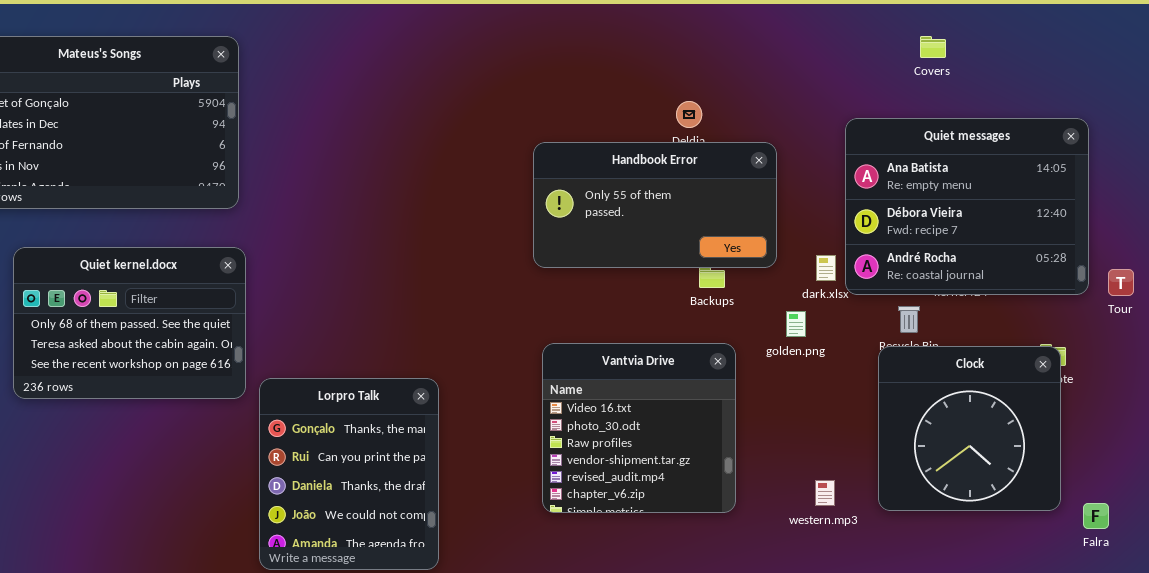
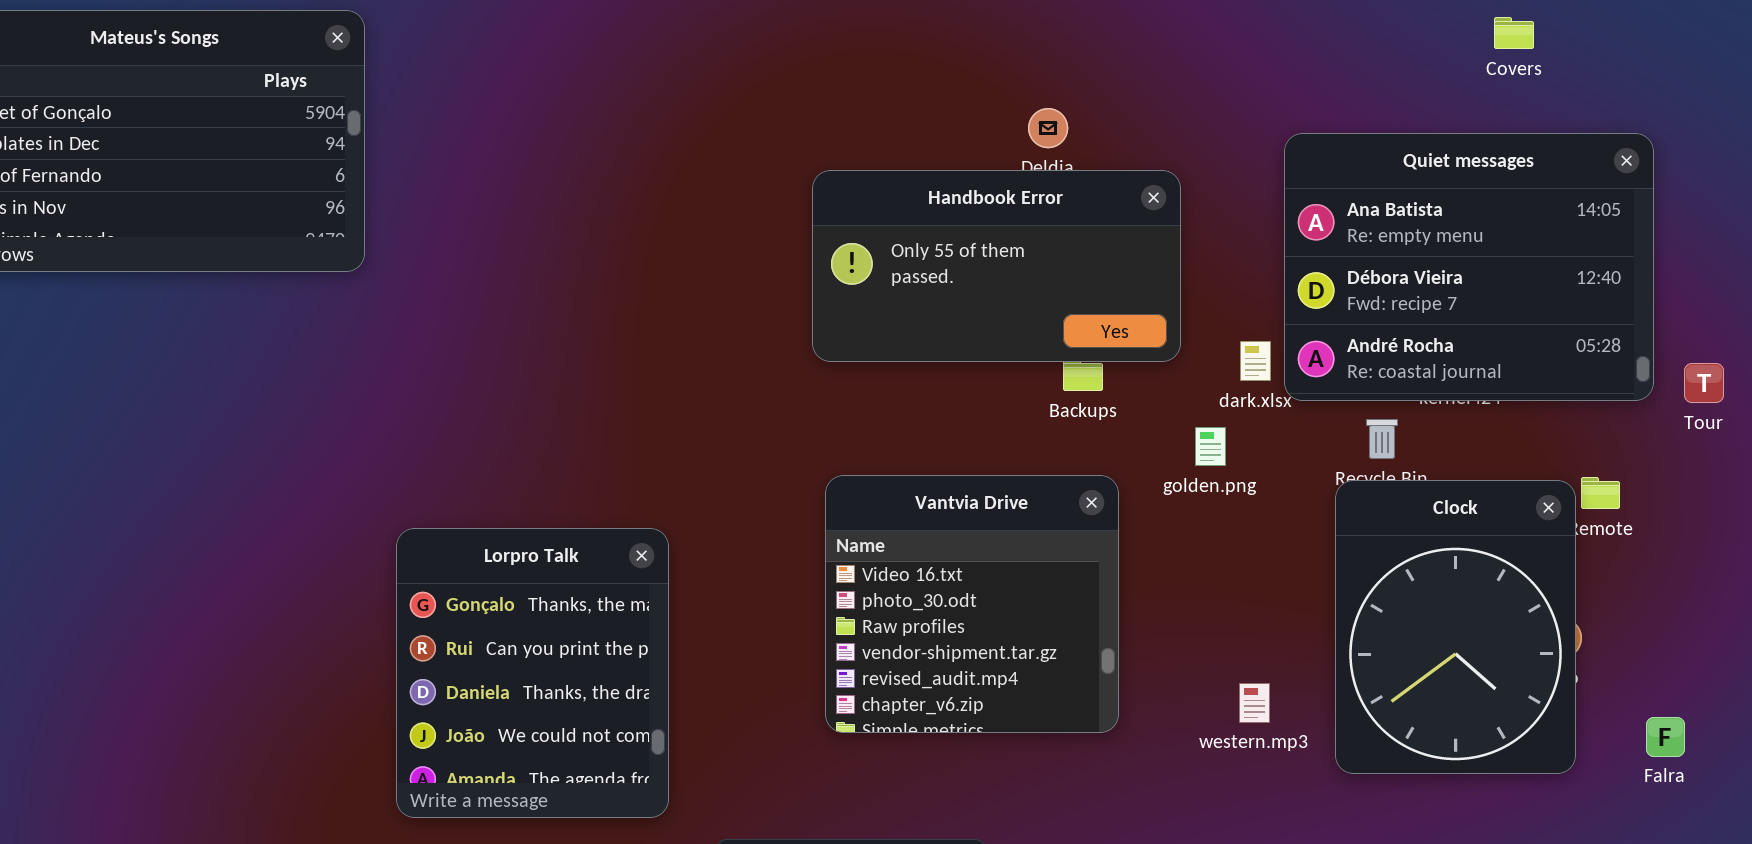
Covers: [920,36,946,58] -> [1494,17,1534,49], moved
Quiet kernel.docx: [13,247,246,399] -> none, closed
Clock: [878,346,1061,511] -> [1335,480,1576,774], resized

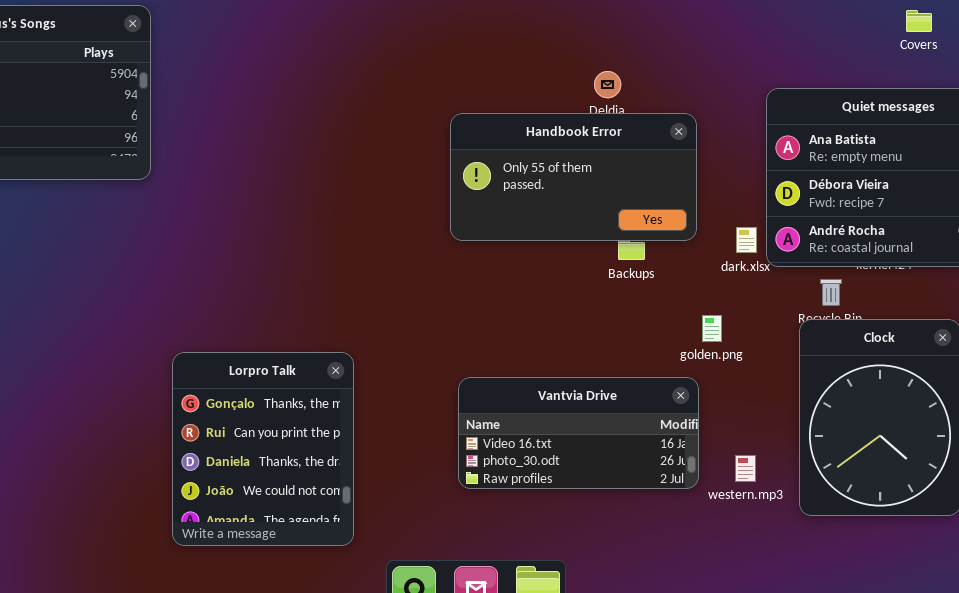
golden.png: [1195,427,1226,466] -> [702,315,722,342], moved
Vantvia Drive: [825,475,1119,733] -> [458,377,699,489], resized

